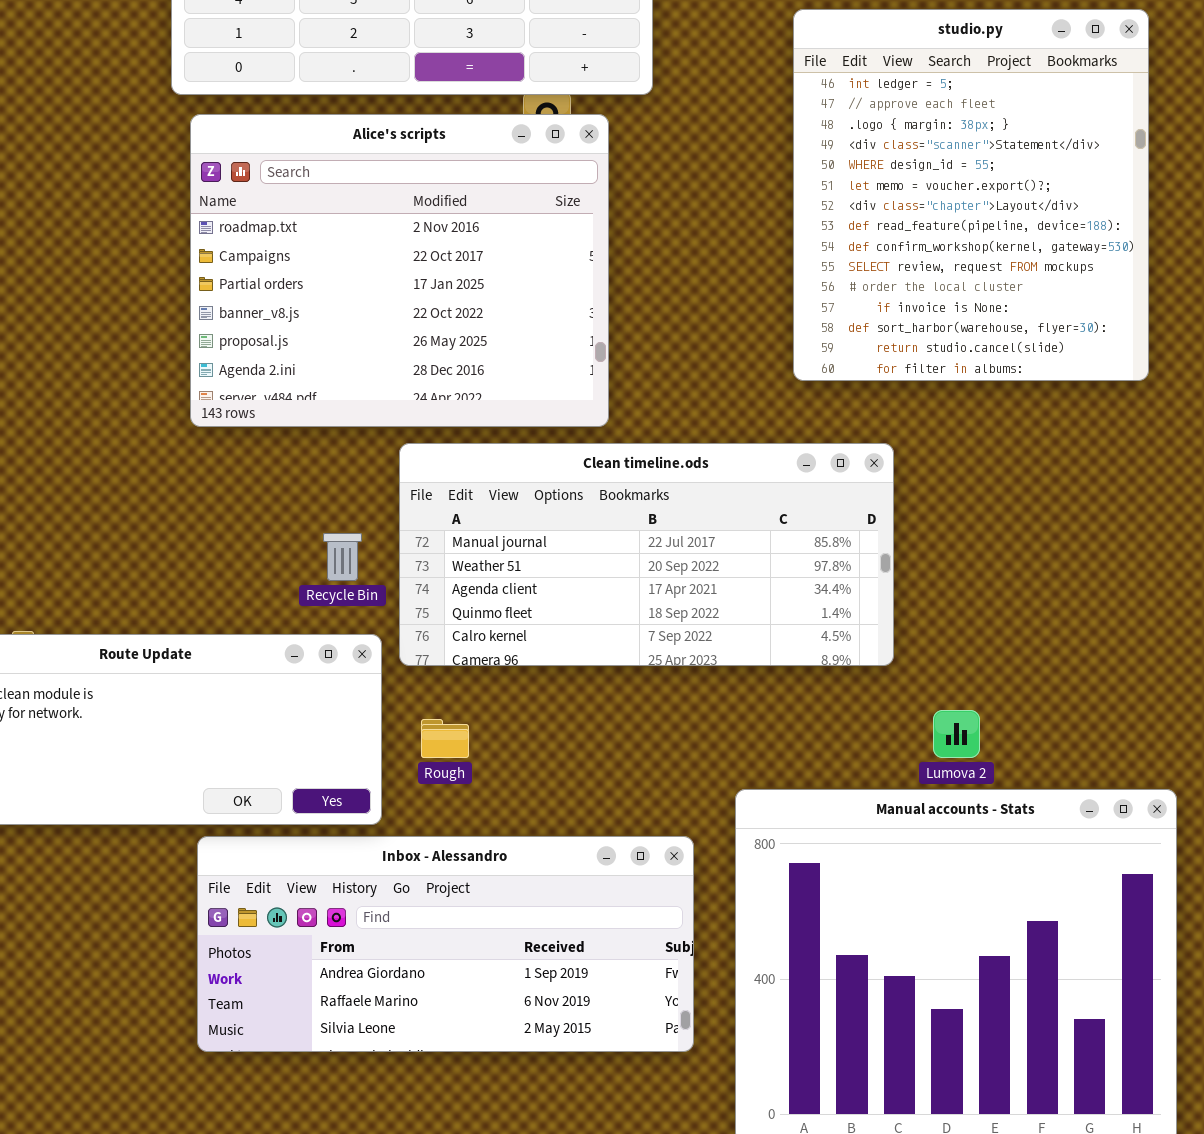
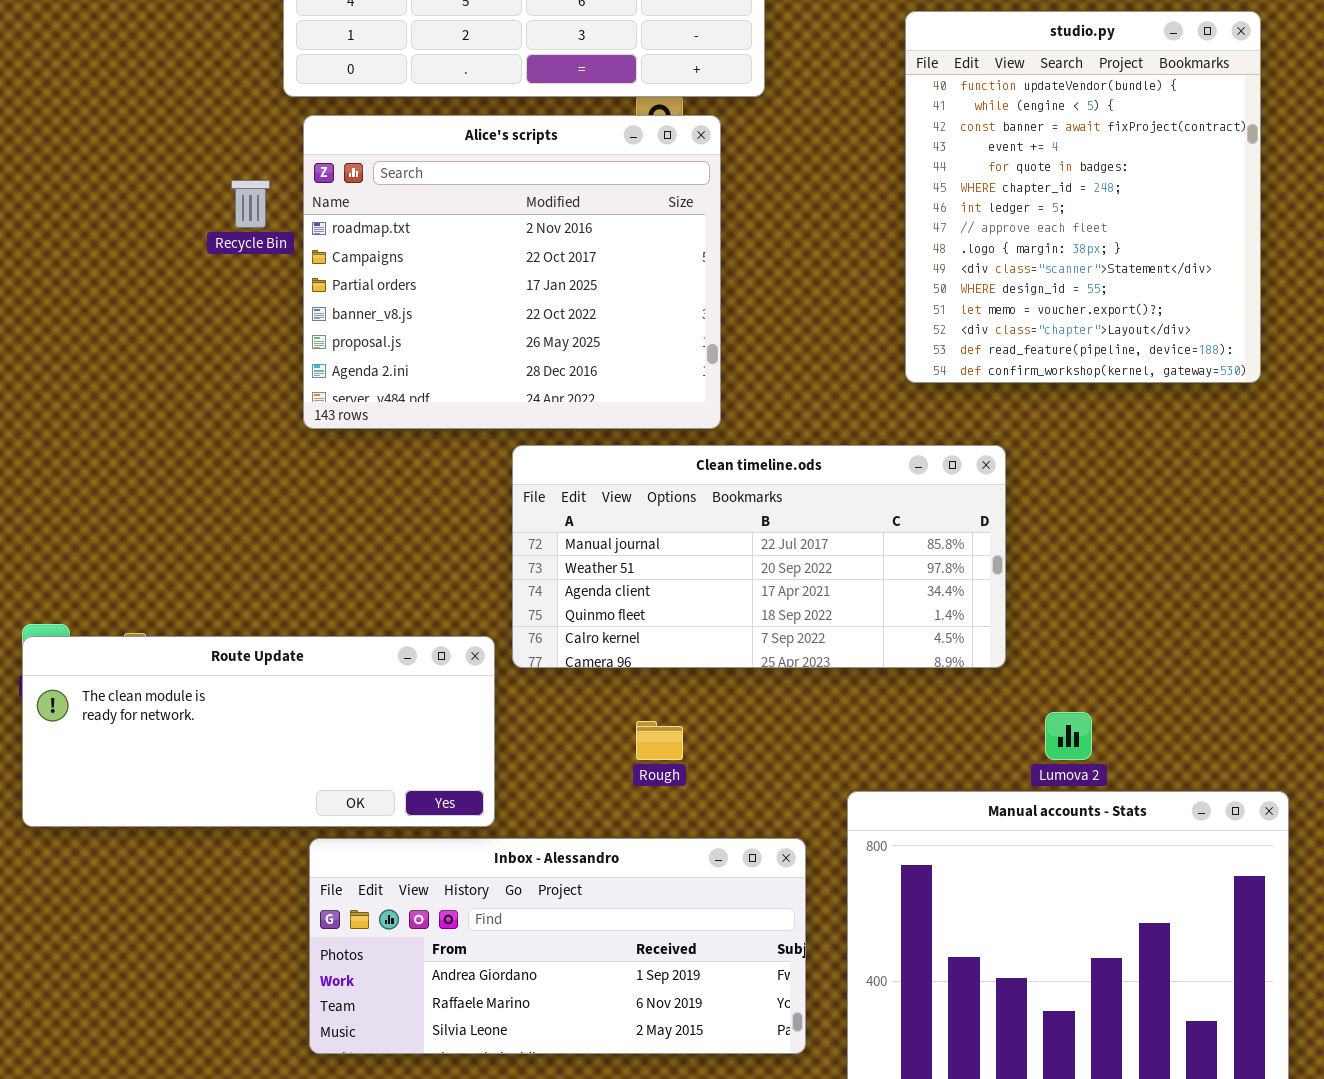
studio.py: [793,9,1149,381] -> [905,11,1261,383], scrolled up 6 rows
Recycle Bin: [323,533,362,581] -> [231,180,270,228], moved
Rough: [421,719,469,758] -> [636,721,683,760], moved

